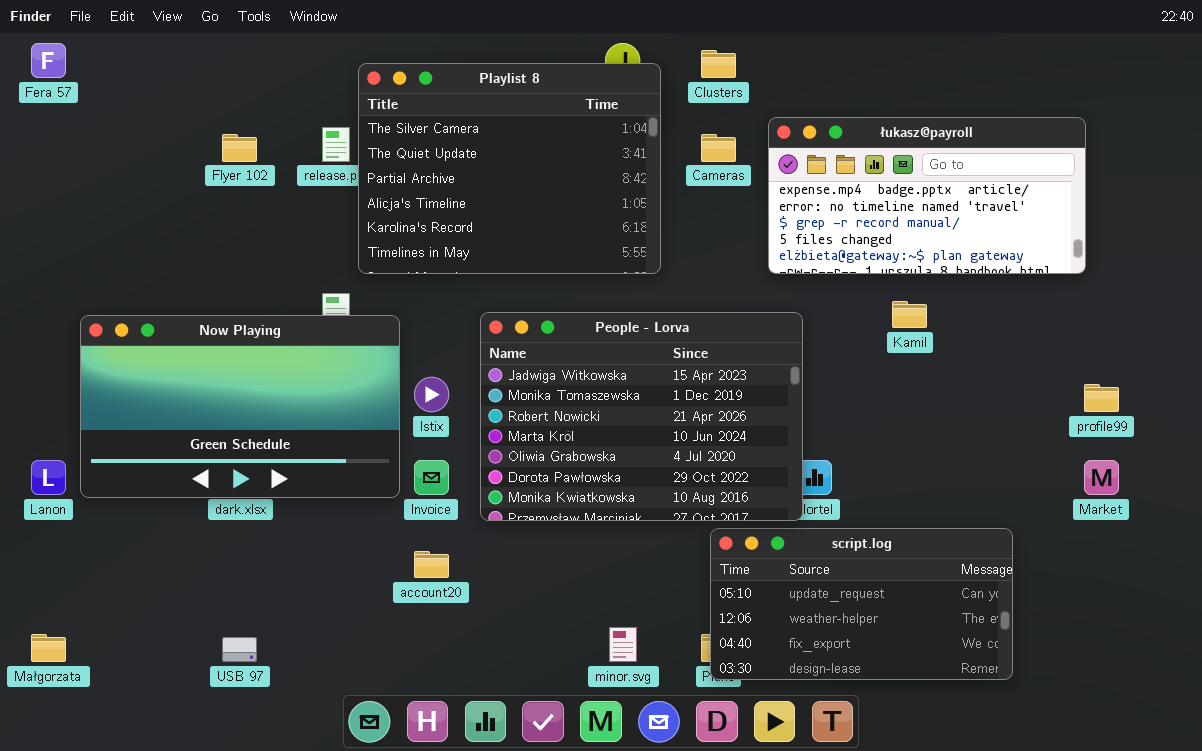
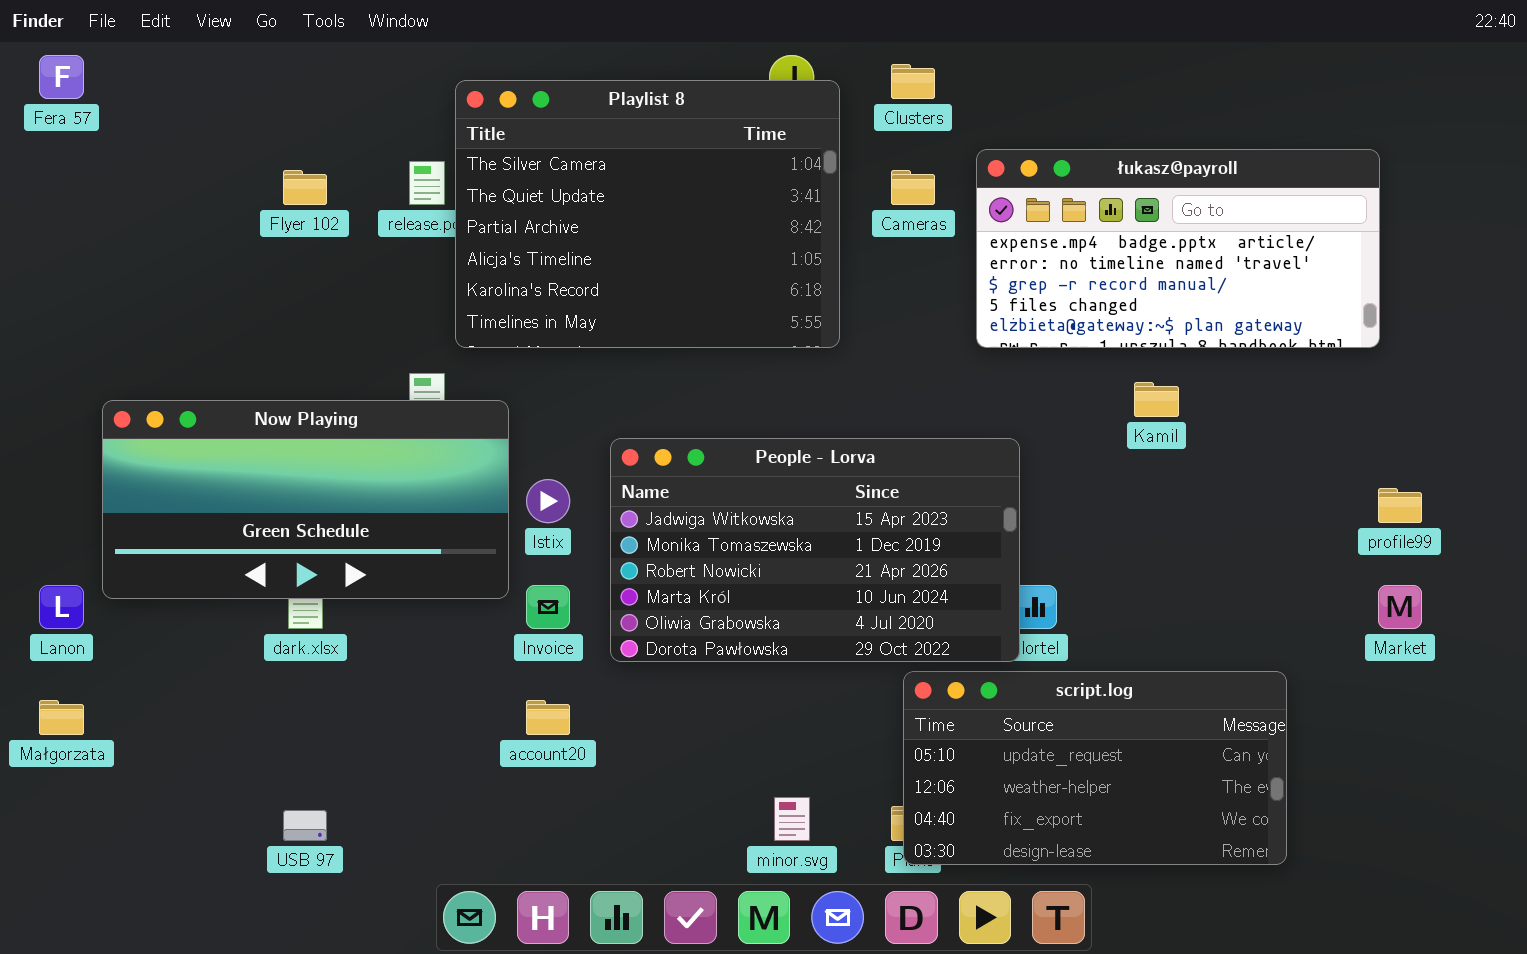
People - Lorva: [480,312,803,521] -> [610,438,1020,662], resized
Now Playing: [80,315,400,498] -> [102,400,509,599], resized
Małgorzata: [31,634,66,662] -> [39,700,84,735], moved

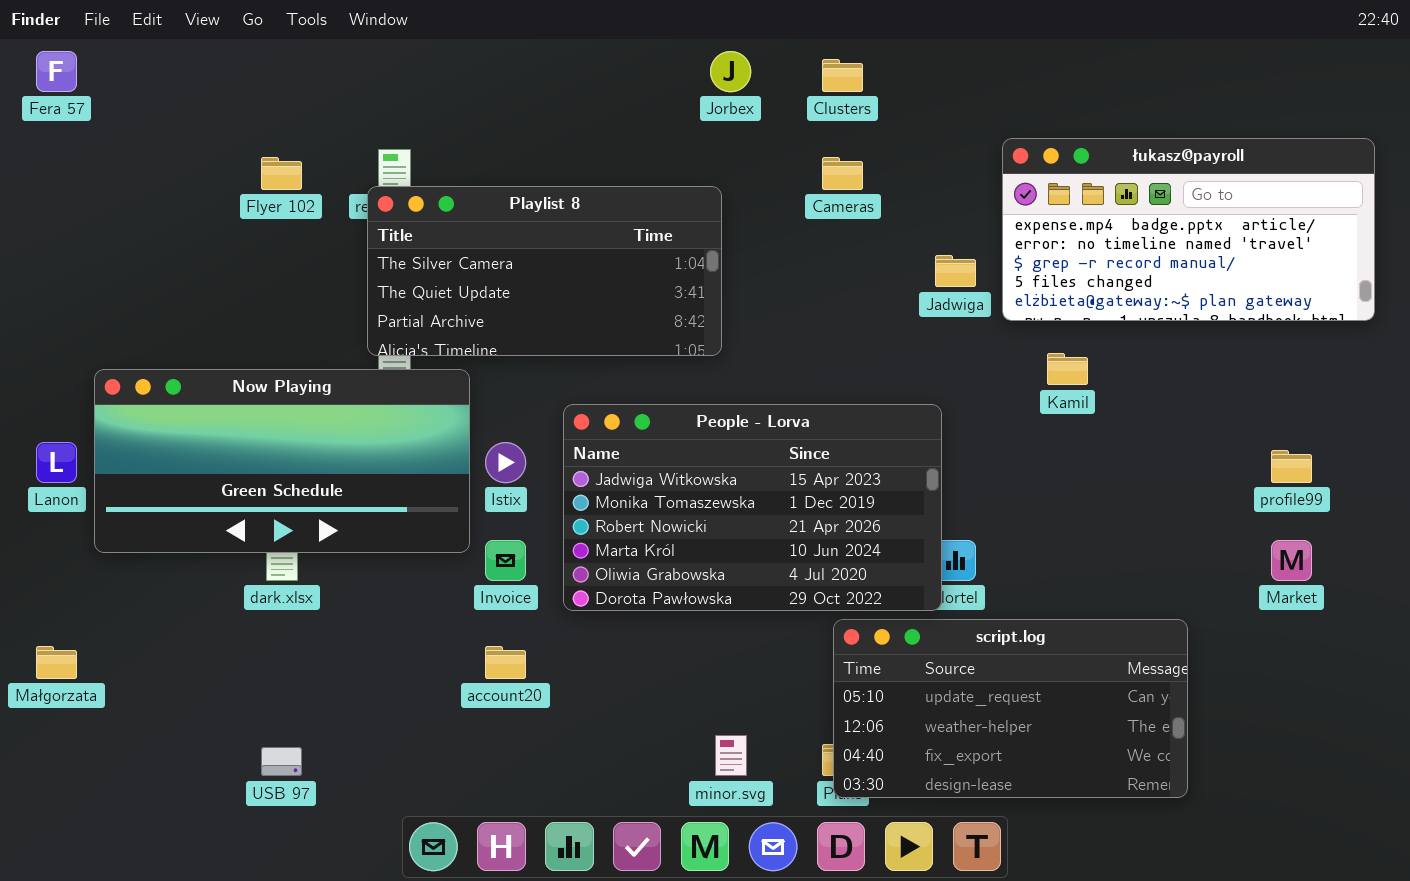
Playlist 8: [455,80,840,348] -> [367,186,722,356], moved, resized
łukasz@payroll: [976,149,1380,348] -> [1002,138,1375,321], moved
Lanon: [39,585,84,629] -> [36,442,77,483], moved

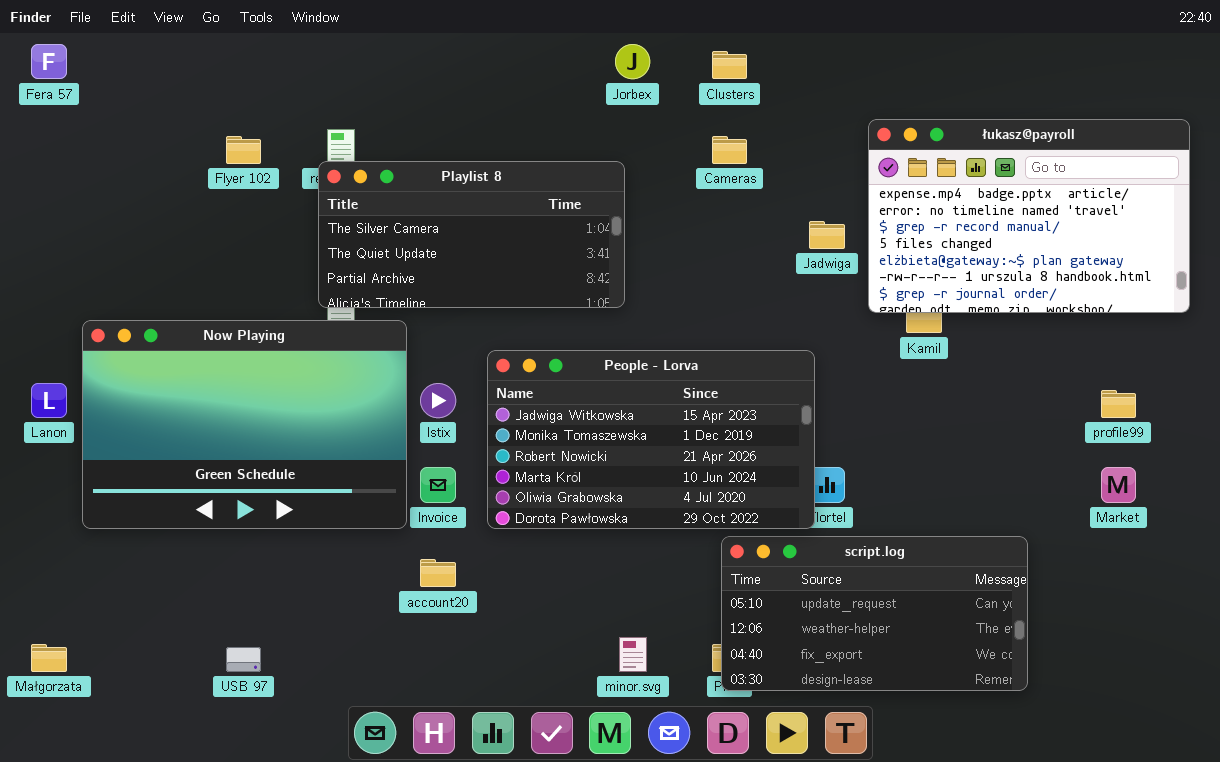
łukasz@payroll: [1002,138,1375,321] -> [868,119,1190,313], resized
Now Playing: [94,369,470,553] -> [82,320,407,529], resized
Małgorzata: [36,646,77,679] -> [31,644,67,672], moved

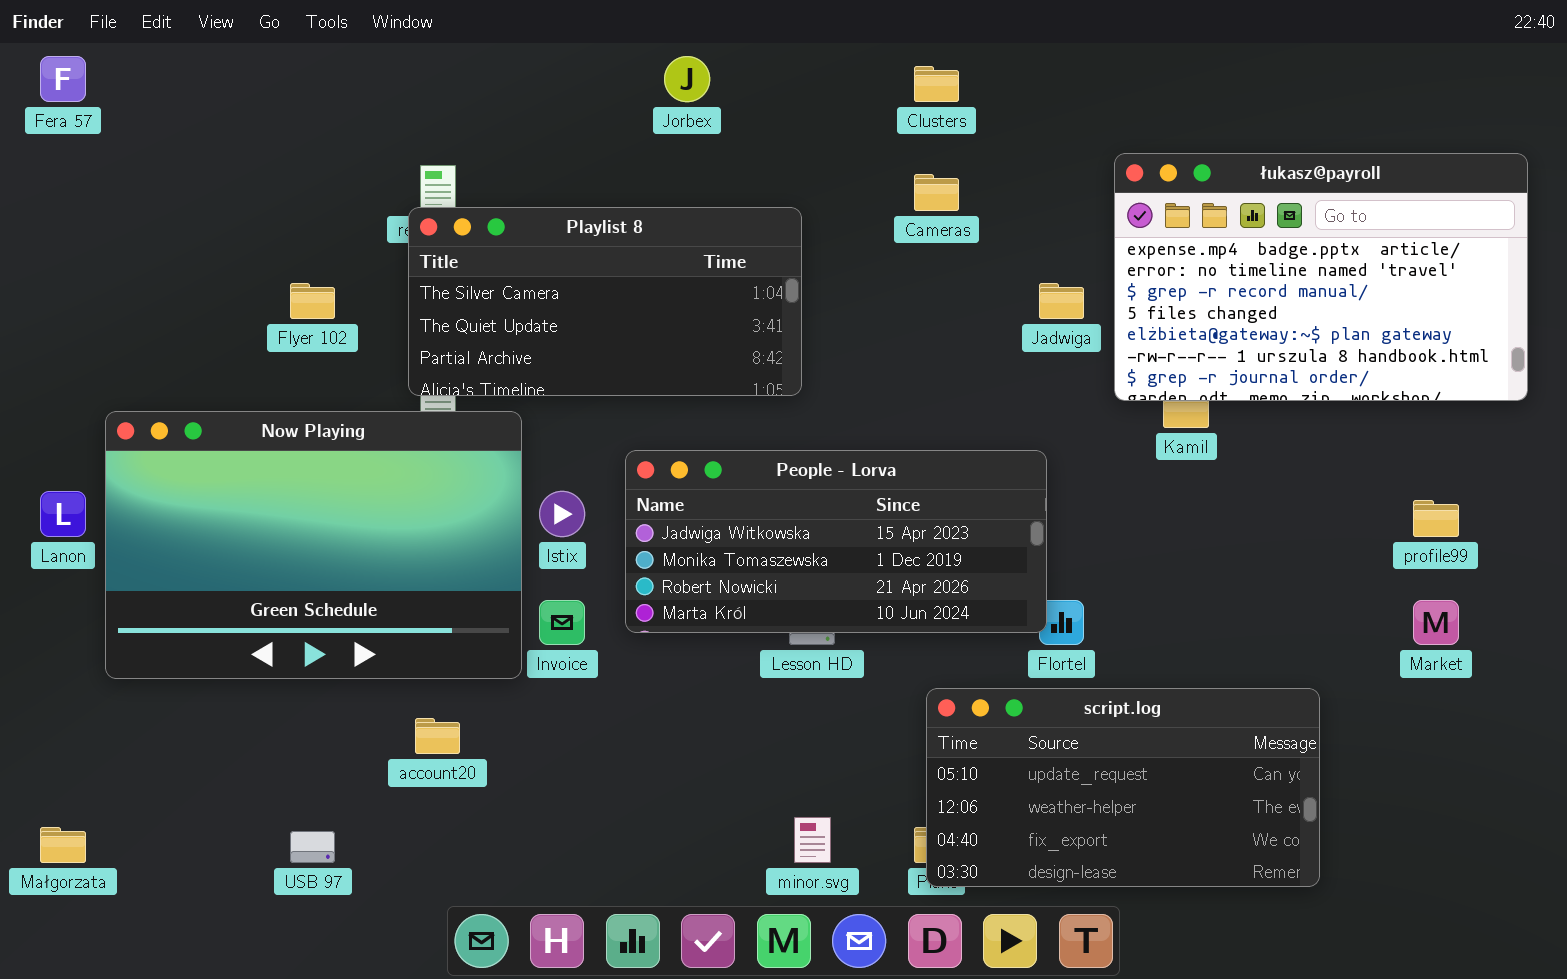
Jorbex: [615,44,650,79] -> [664,56,710,102], moved
Flyer 102: [226,136,261,164] -> [290,283,335,319], moved
People - Lorva: [487,350,815,529] -> [625,450,1047,633], resized
account20: [420,559,456,587] -> [415,718,460,754], moved

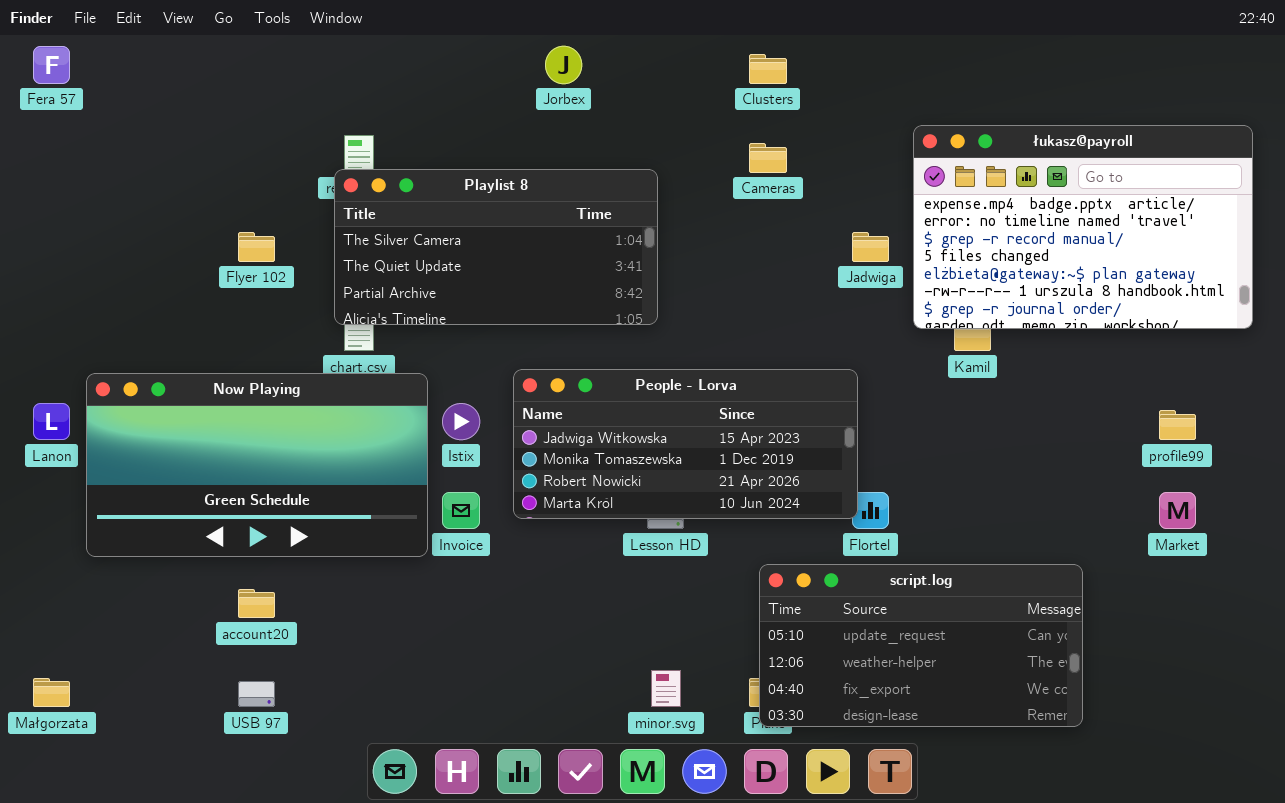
Now Playing: [105,411,522,679] -> [86,373,428,557], resized
account20: [415,718,460,754] -> [238,589,275,618], moved

